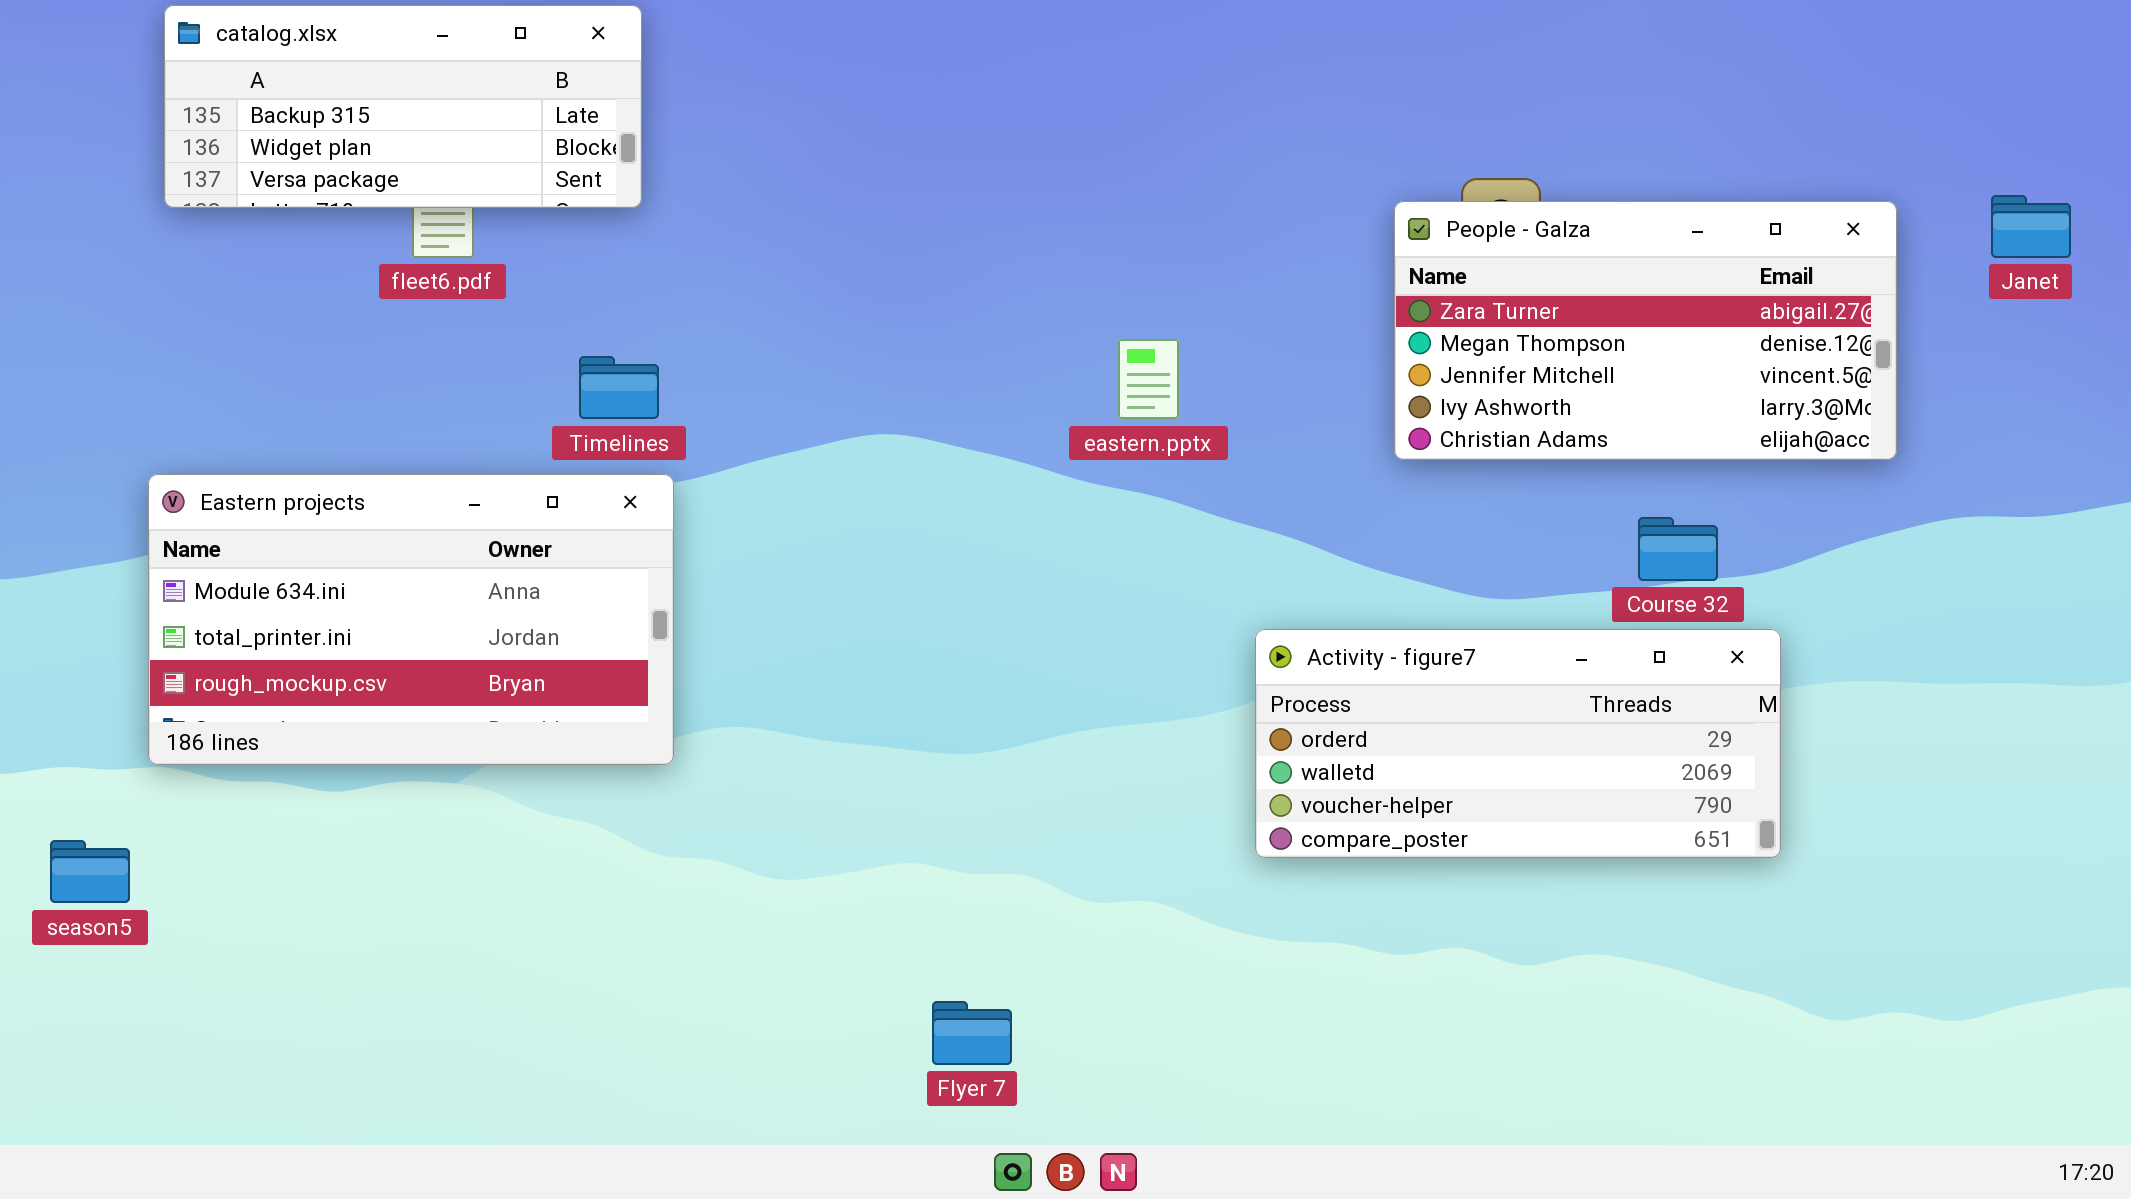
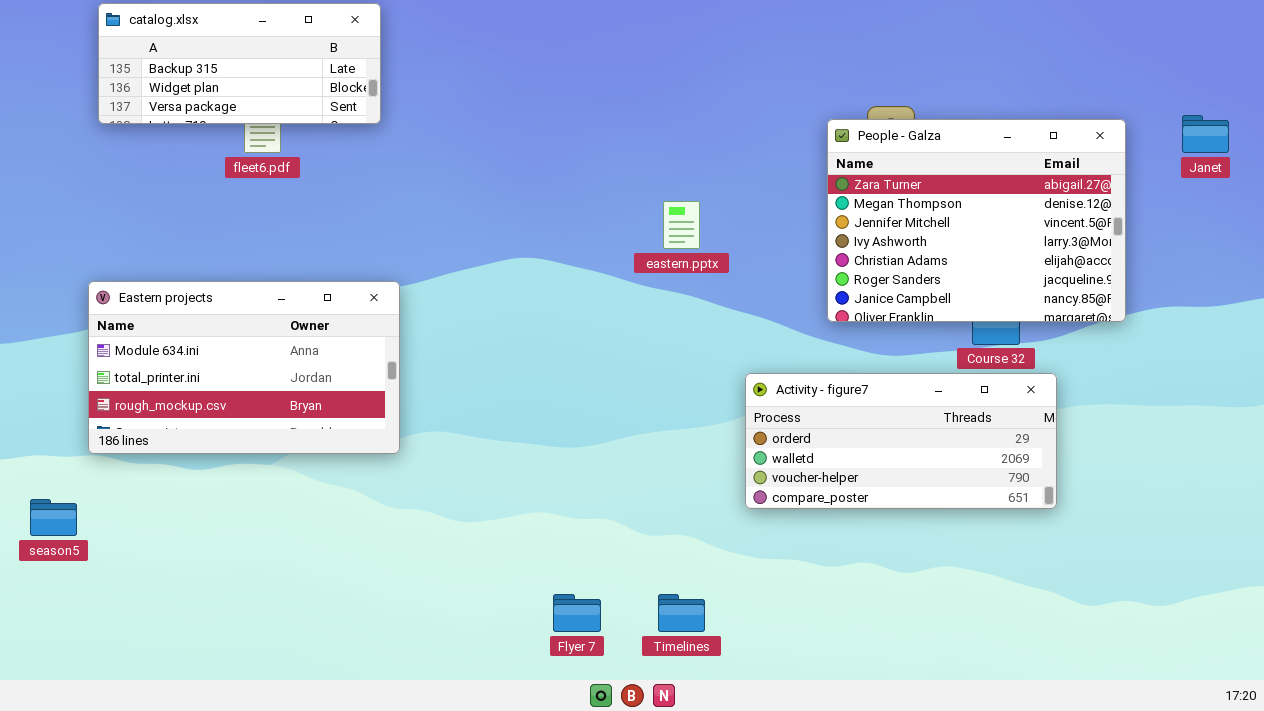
People - Galza: [1394,201,1897,460] -> [827,119,1126,322], resized
Timelines: [579,356,659,419] -> [658,594,705,632], moved

